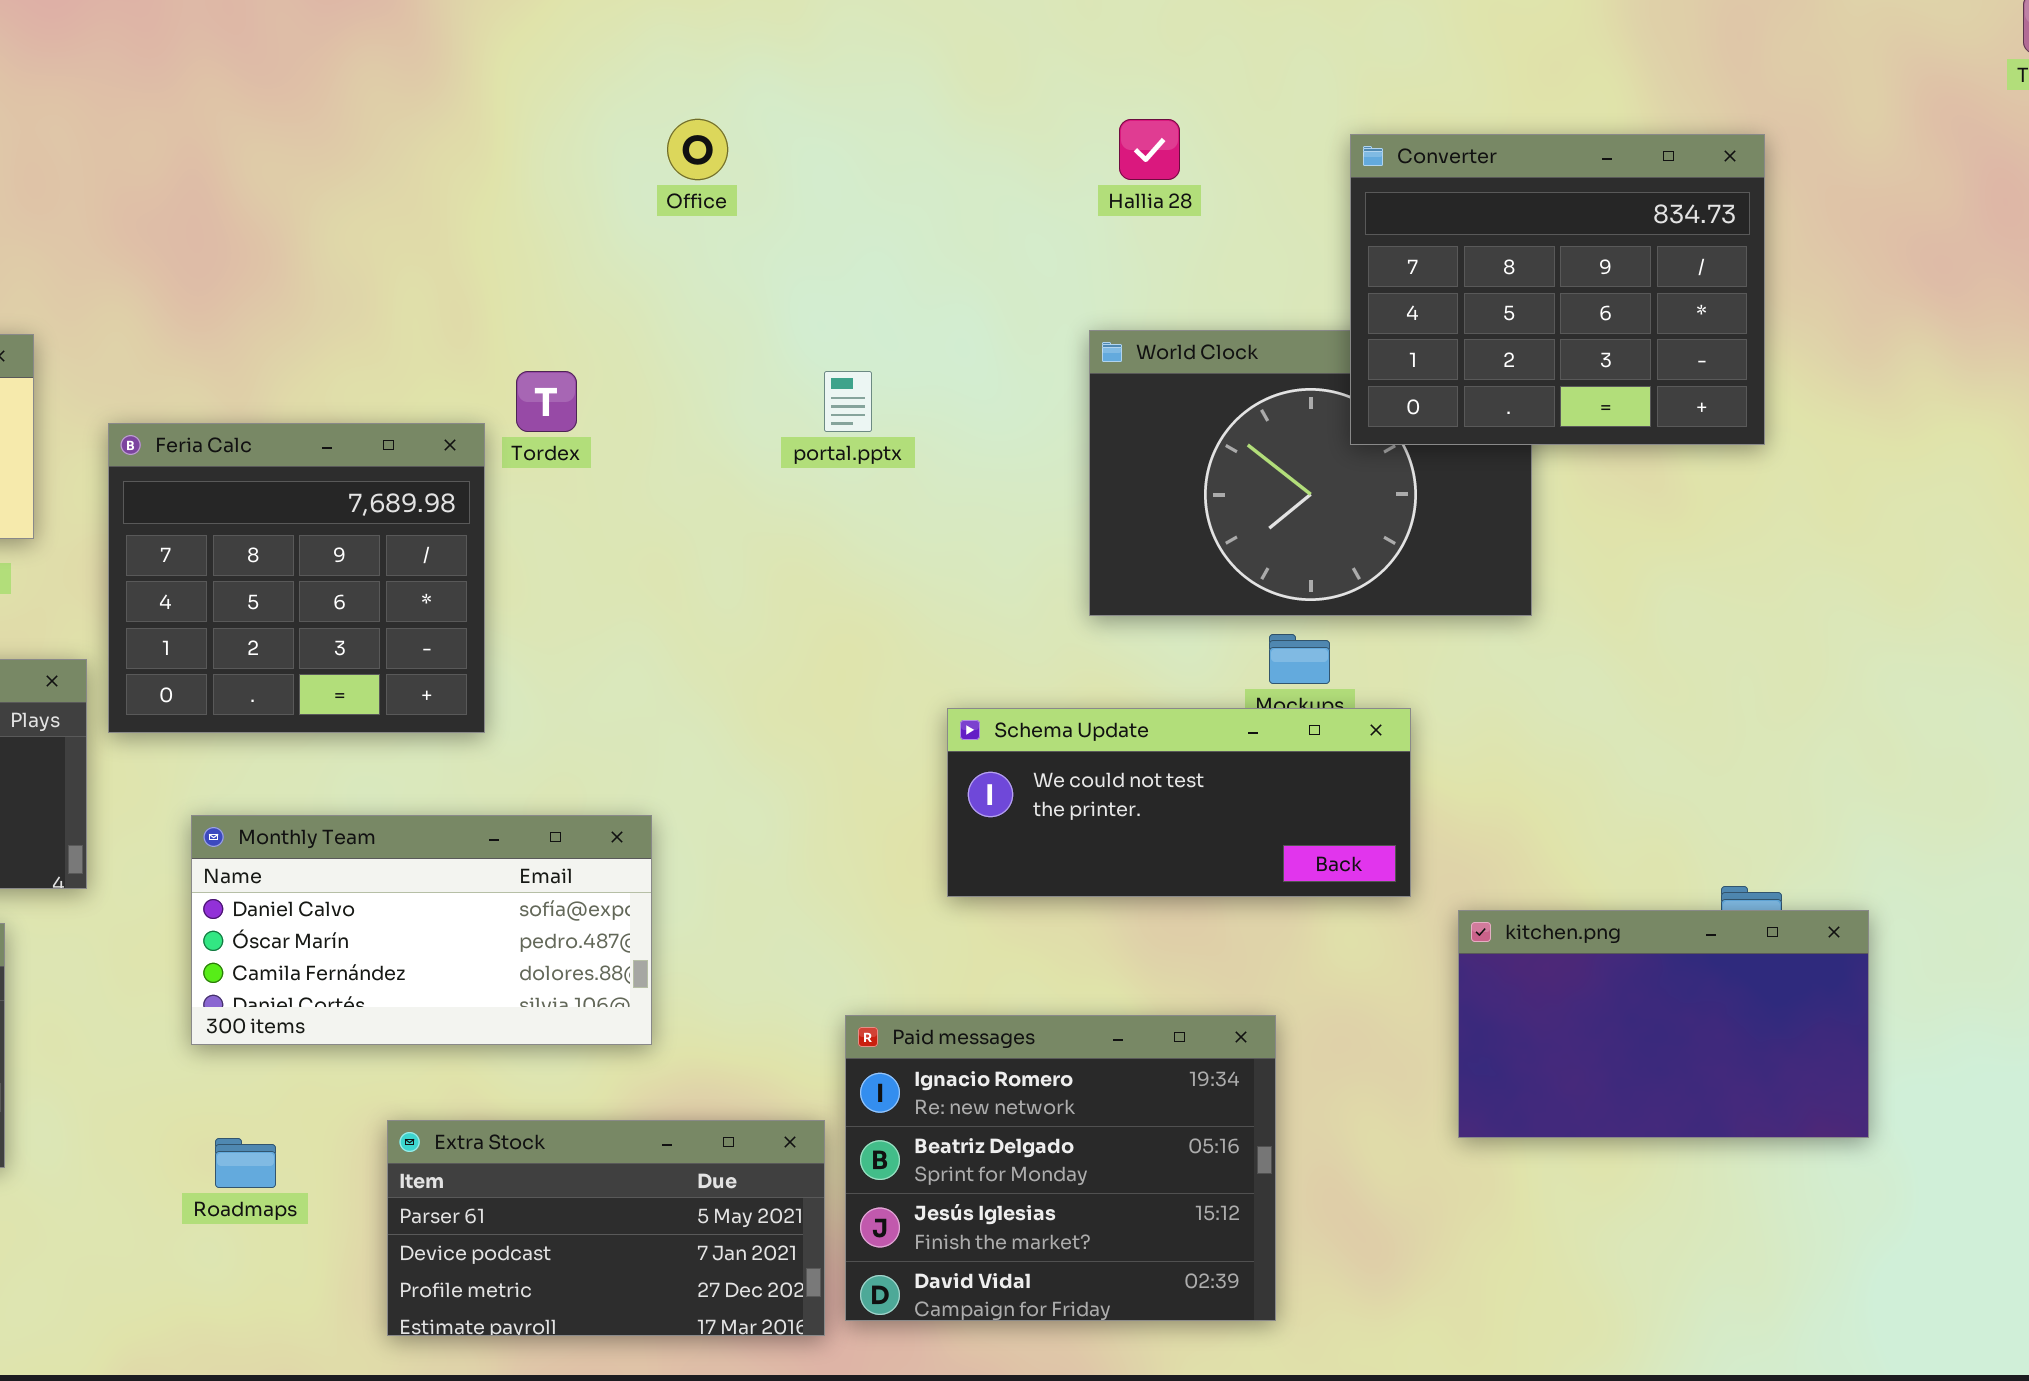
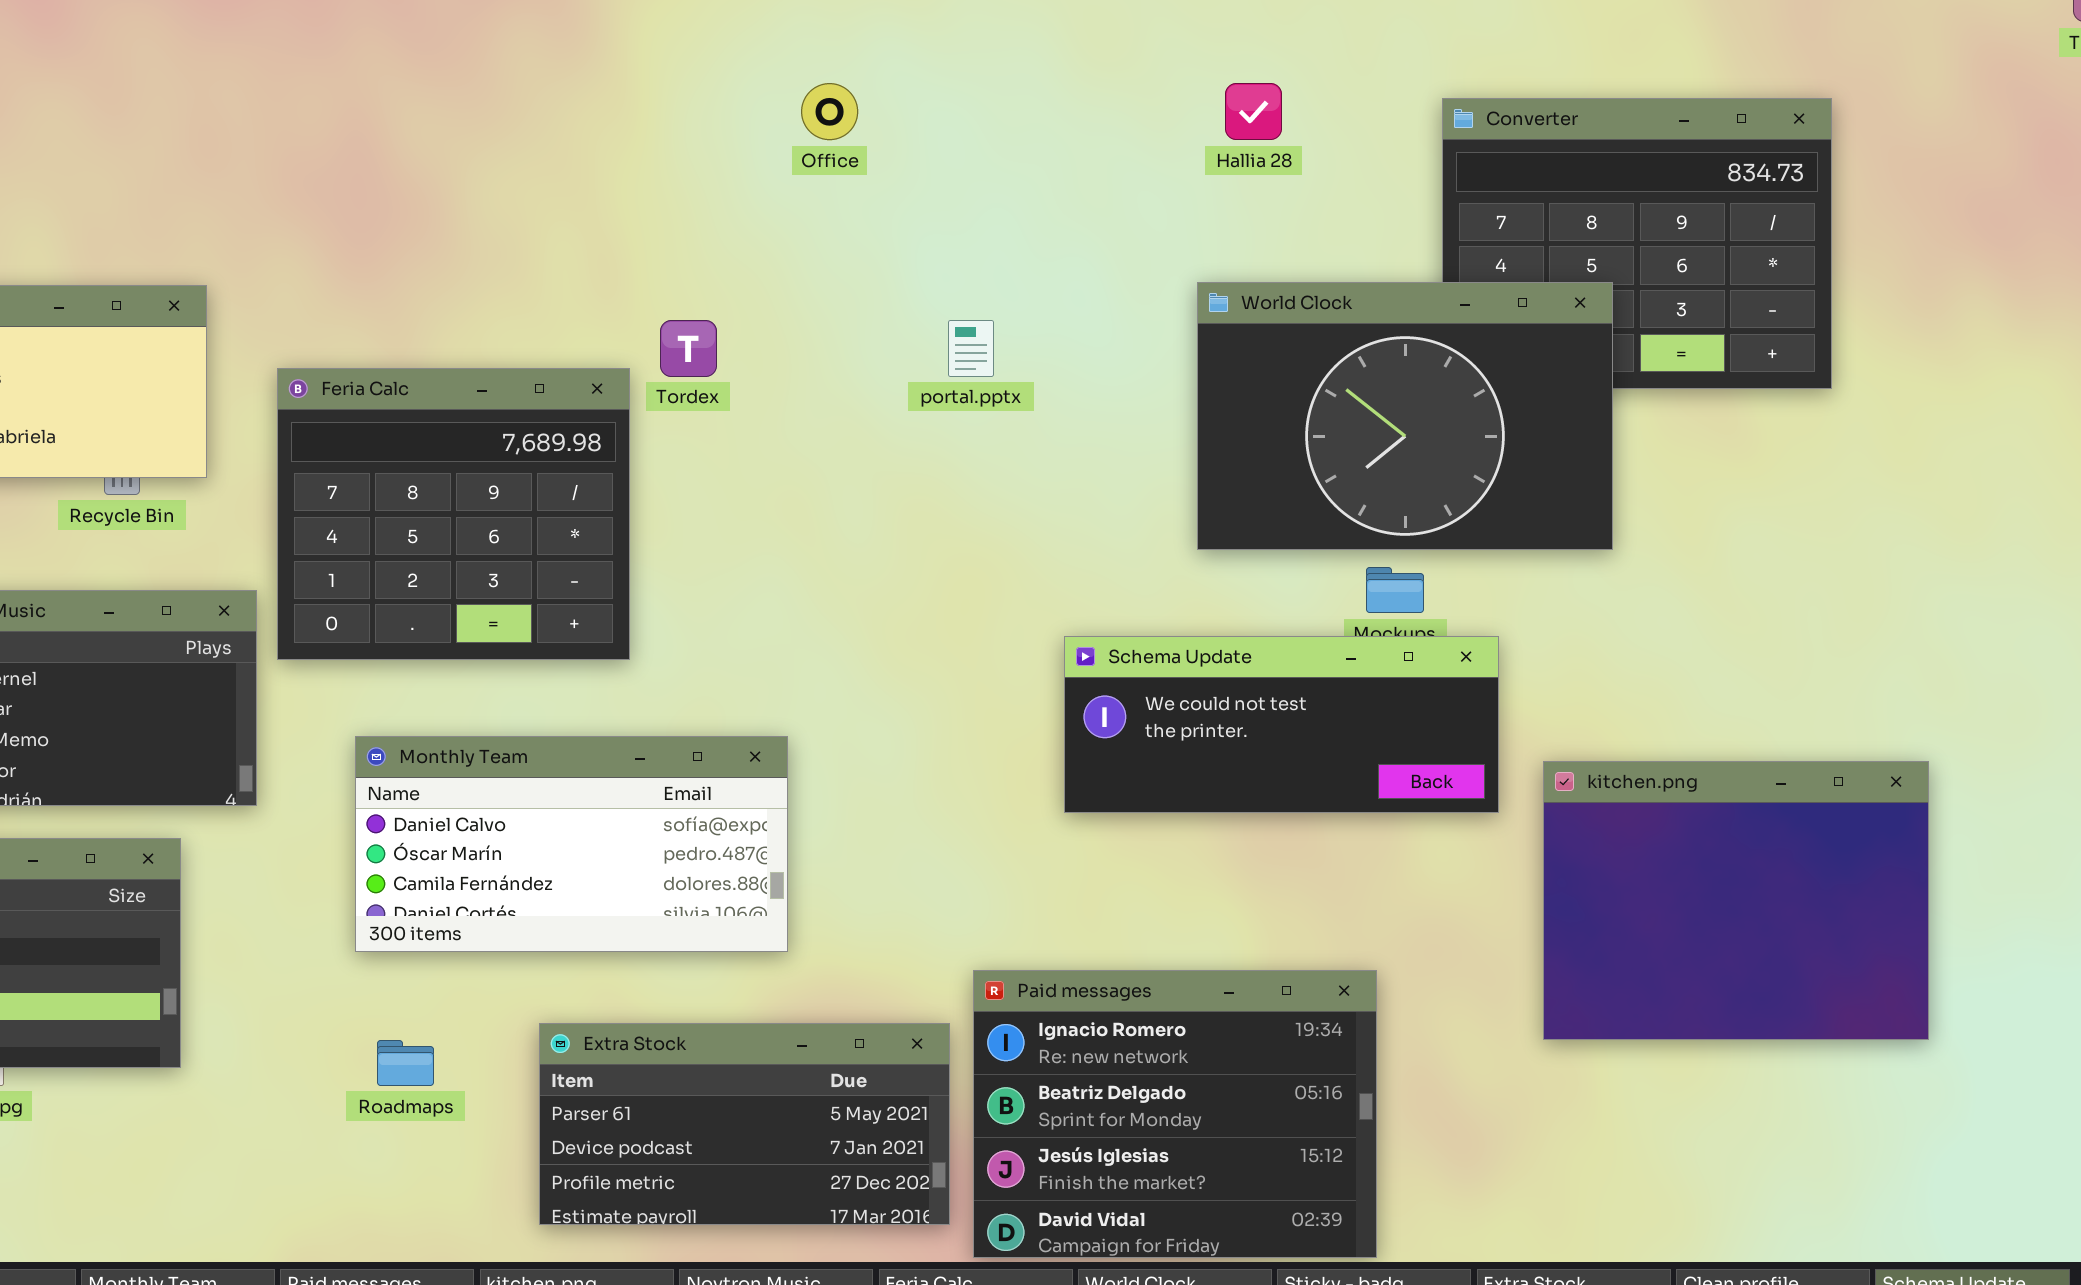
World Clock: [1089,330,1532,616] -> [1197,282,1613,550], raised
kitchen.png: [1458,910,1869,1138] -> [1543,761,1929,1040], resized
Paid messages: [845,1015,1276,1321] -> [973,970,1377,1258], moved

